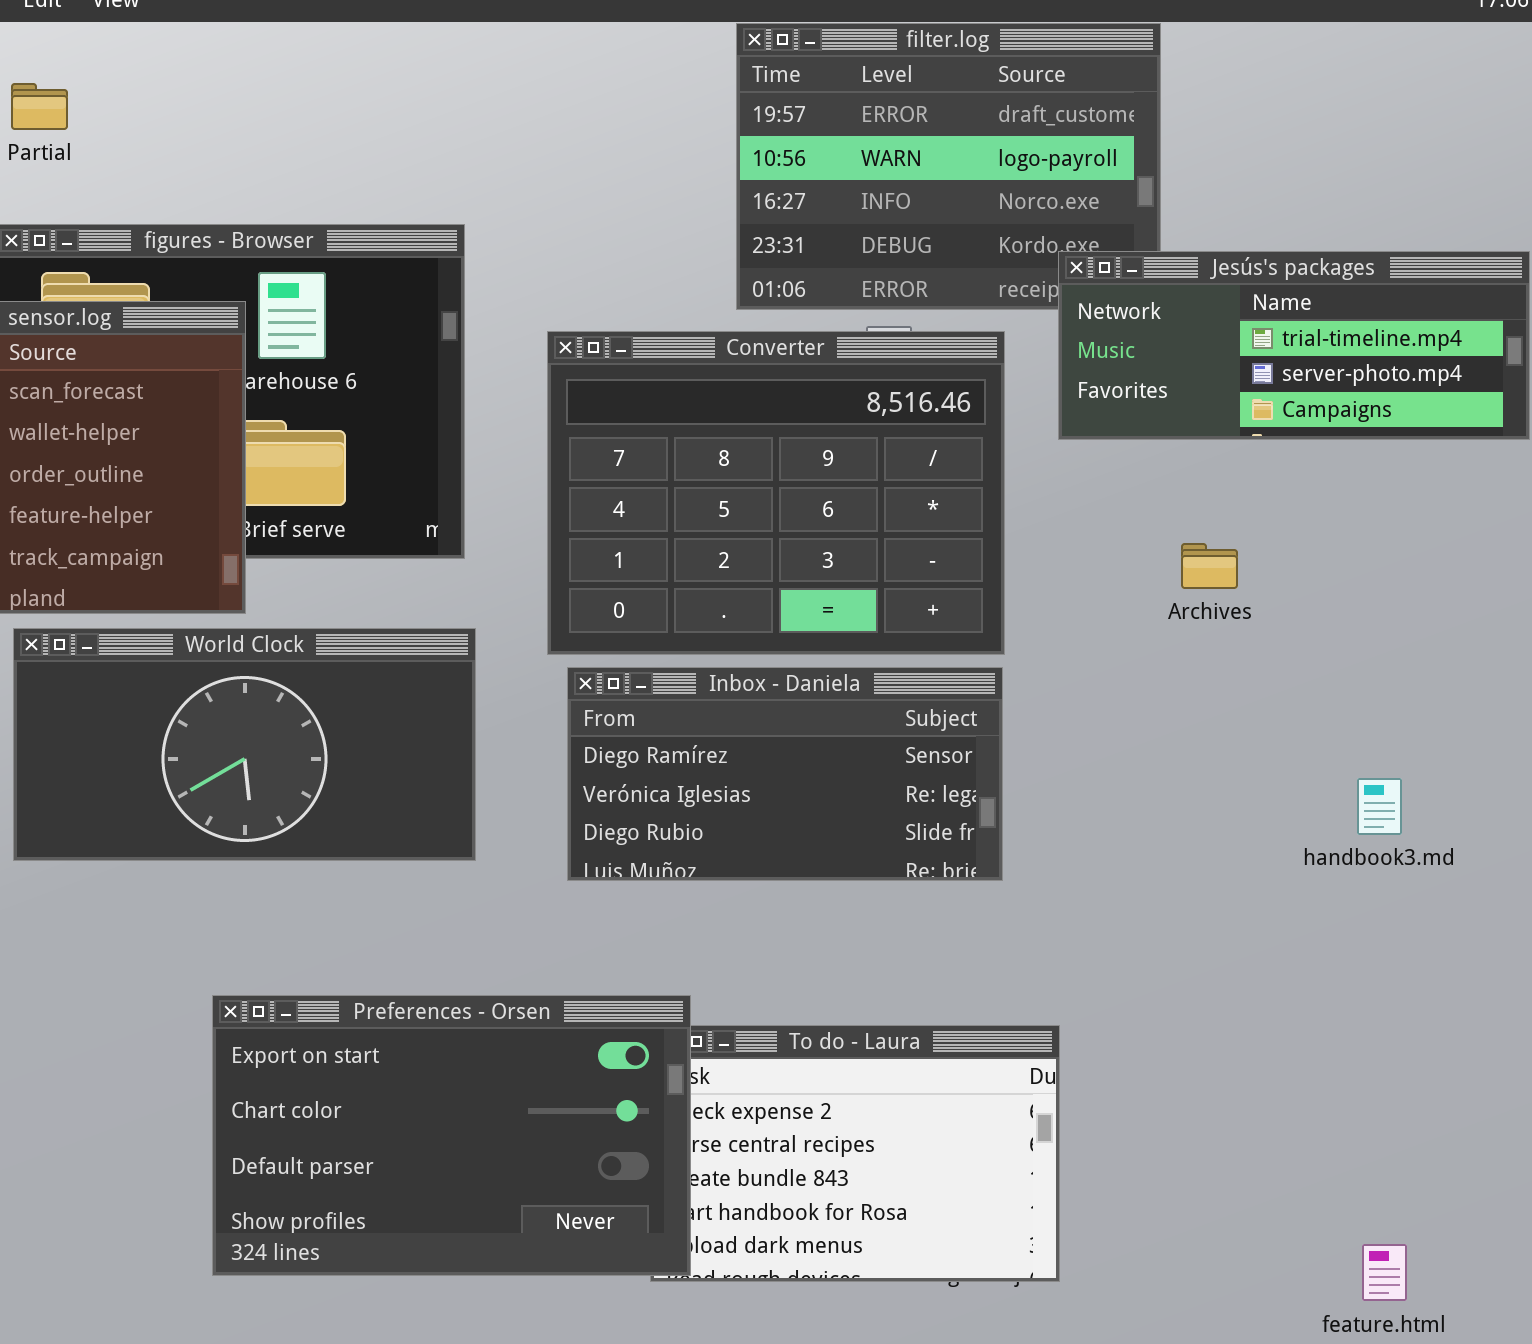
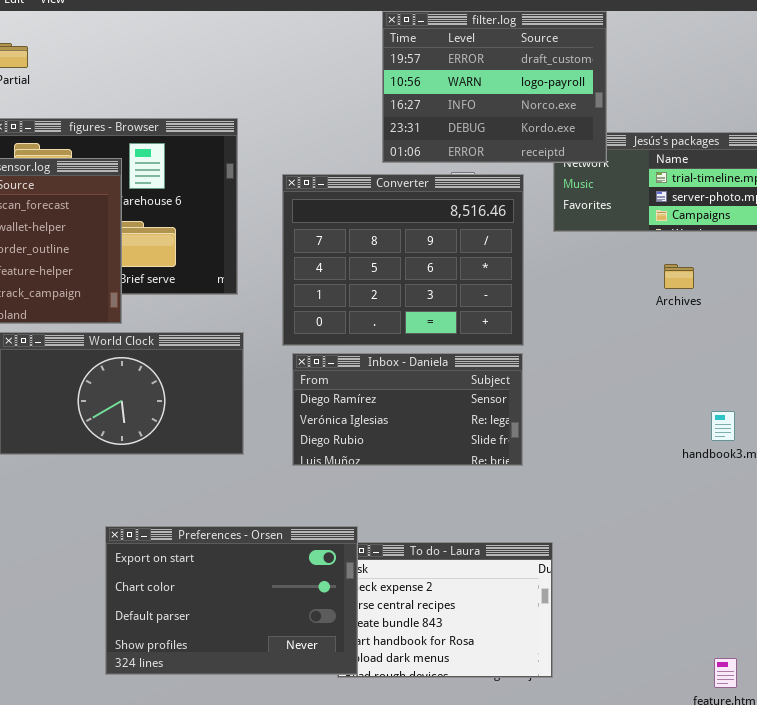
filter.log: [736,23,1161,310] -> [382,11,607,163], raised
Archives: [1181,543,1238,589] -> [664,264,694,289], moved

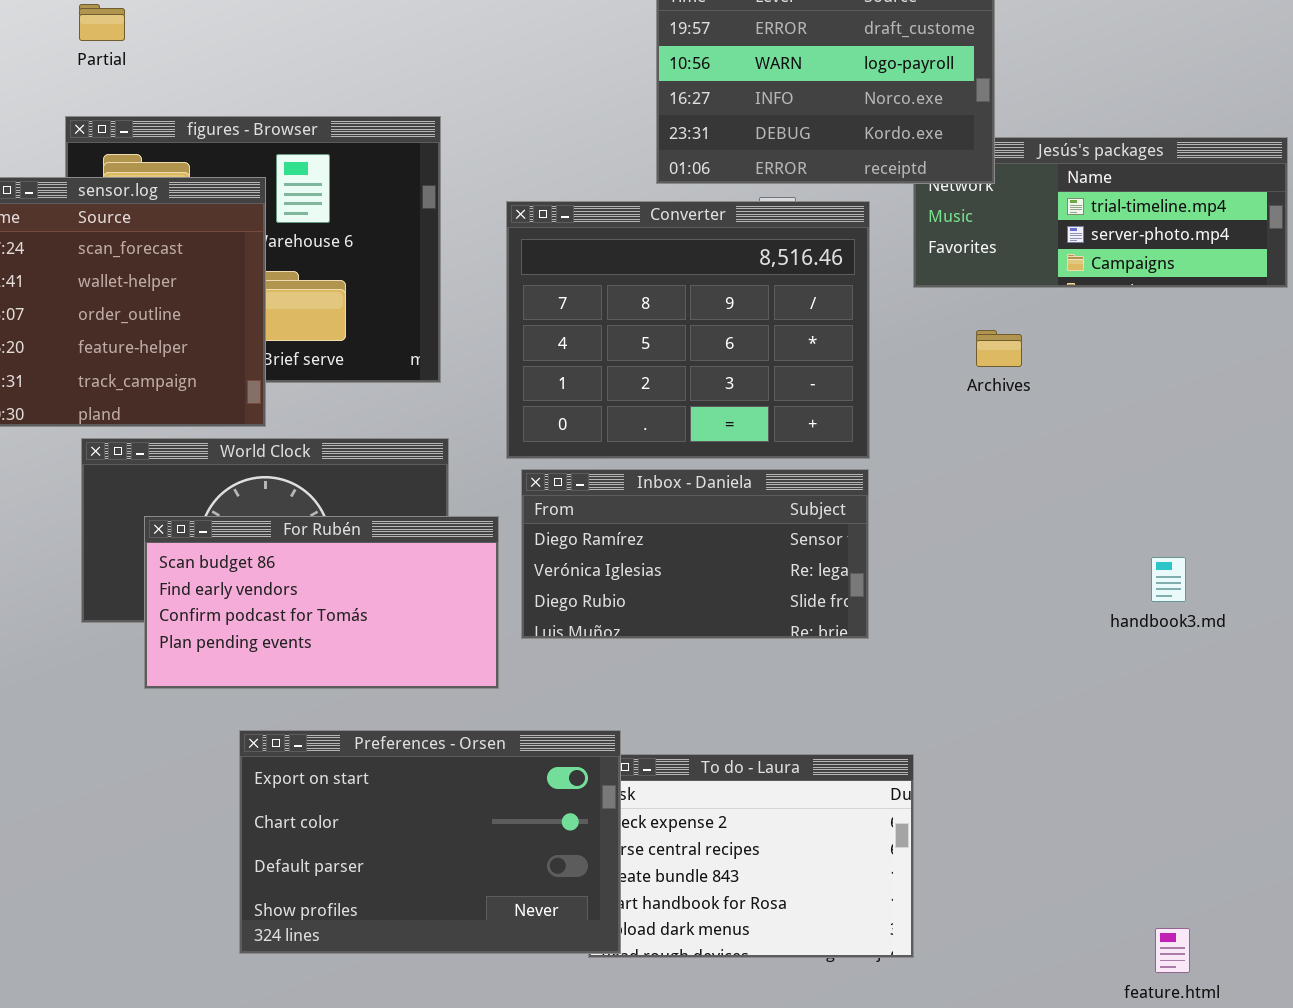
Archives: [664,264,694,289] -> [976,330,1022,367], moved
For Rubén: none -> [144,516,499,689], opened

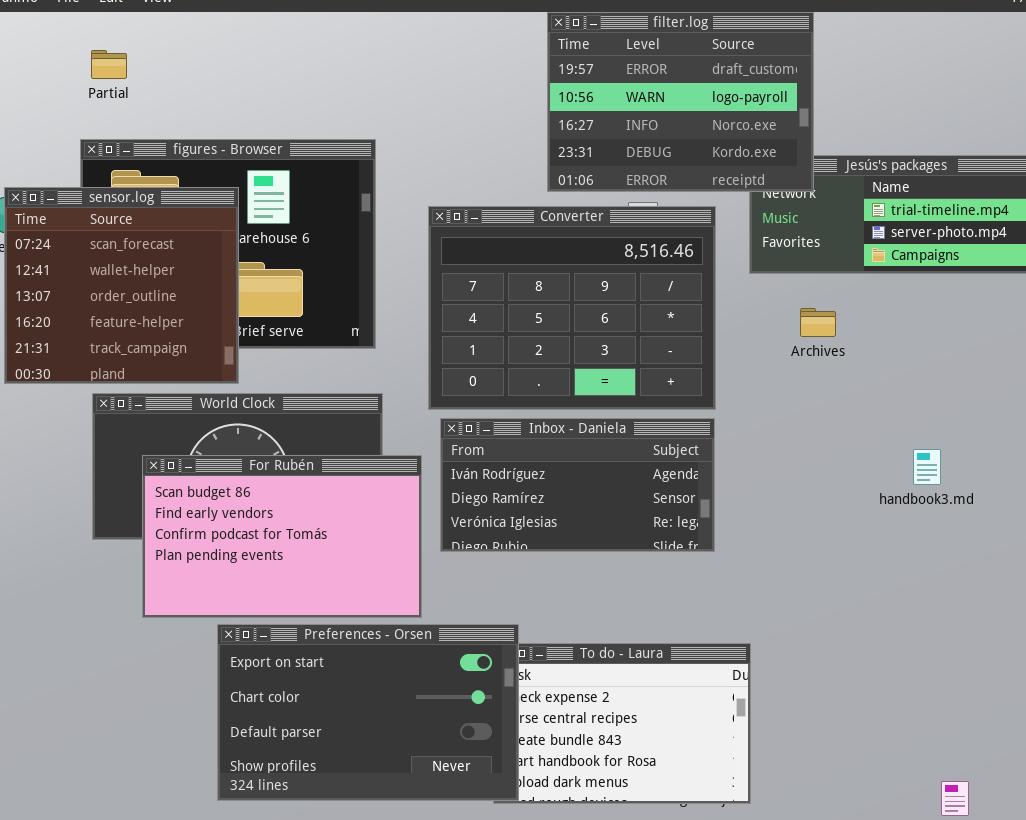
Inbox - Daniela: [521,469,869,639] -> [440,418,715,552], scrolled up 1 row
For Rubén: [144,516,499,689] -> [142,455,422,618], resized
handbook3.md: [1151,557,1186,602] -> [913,449,941,485], moved

